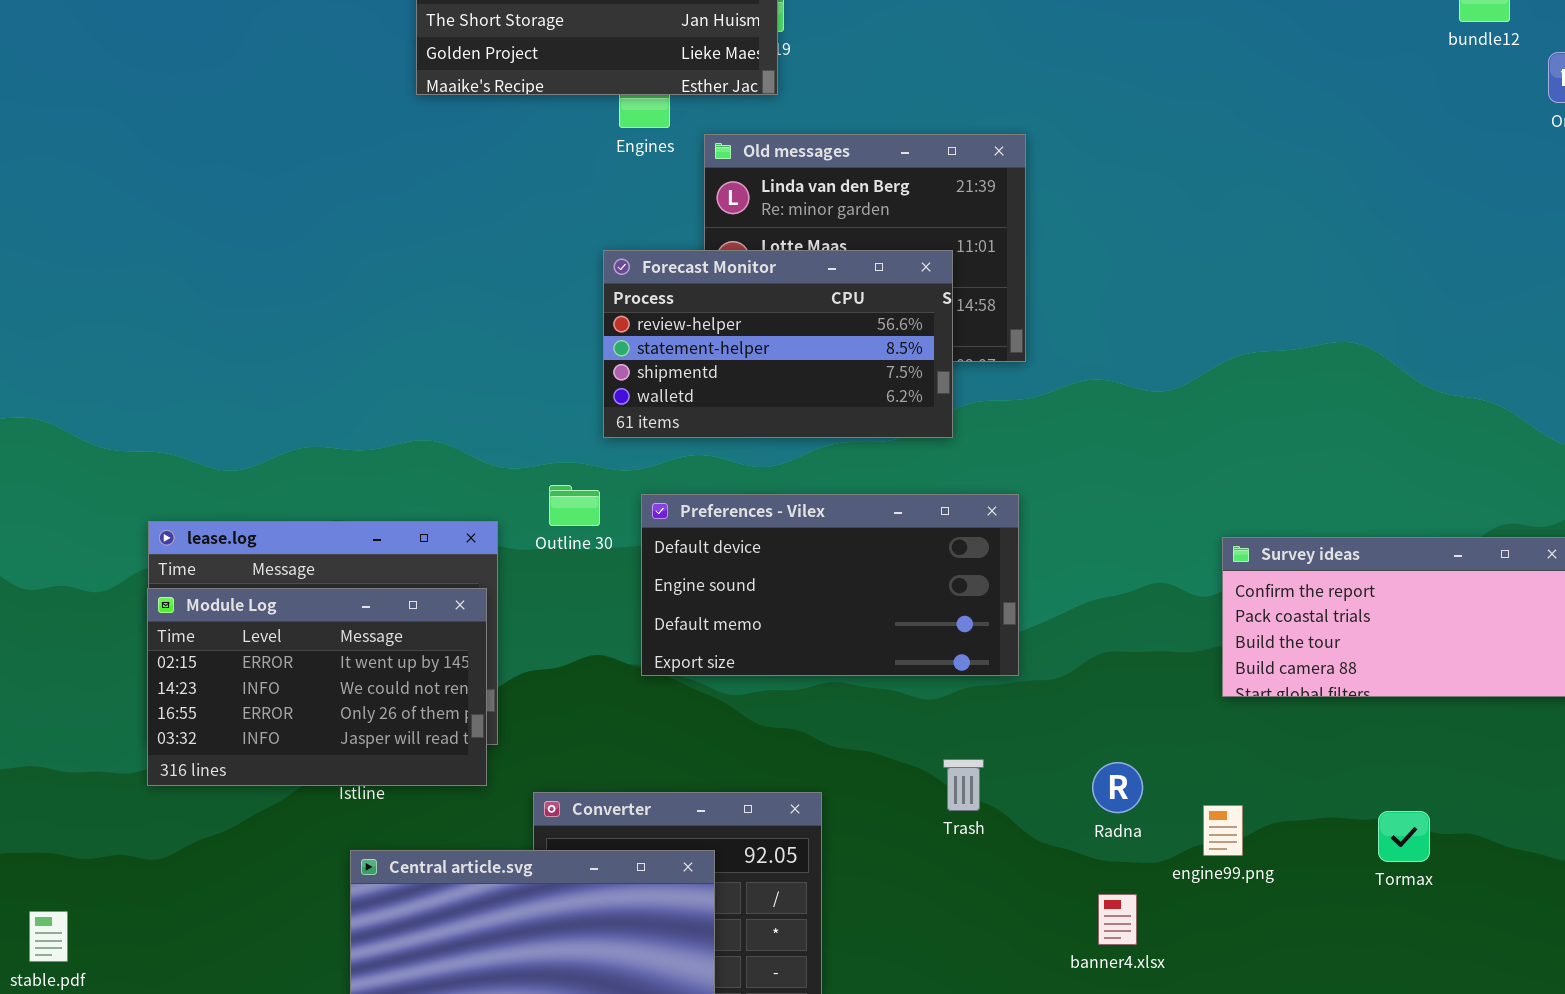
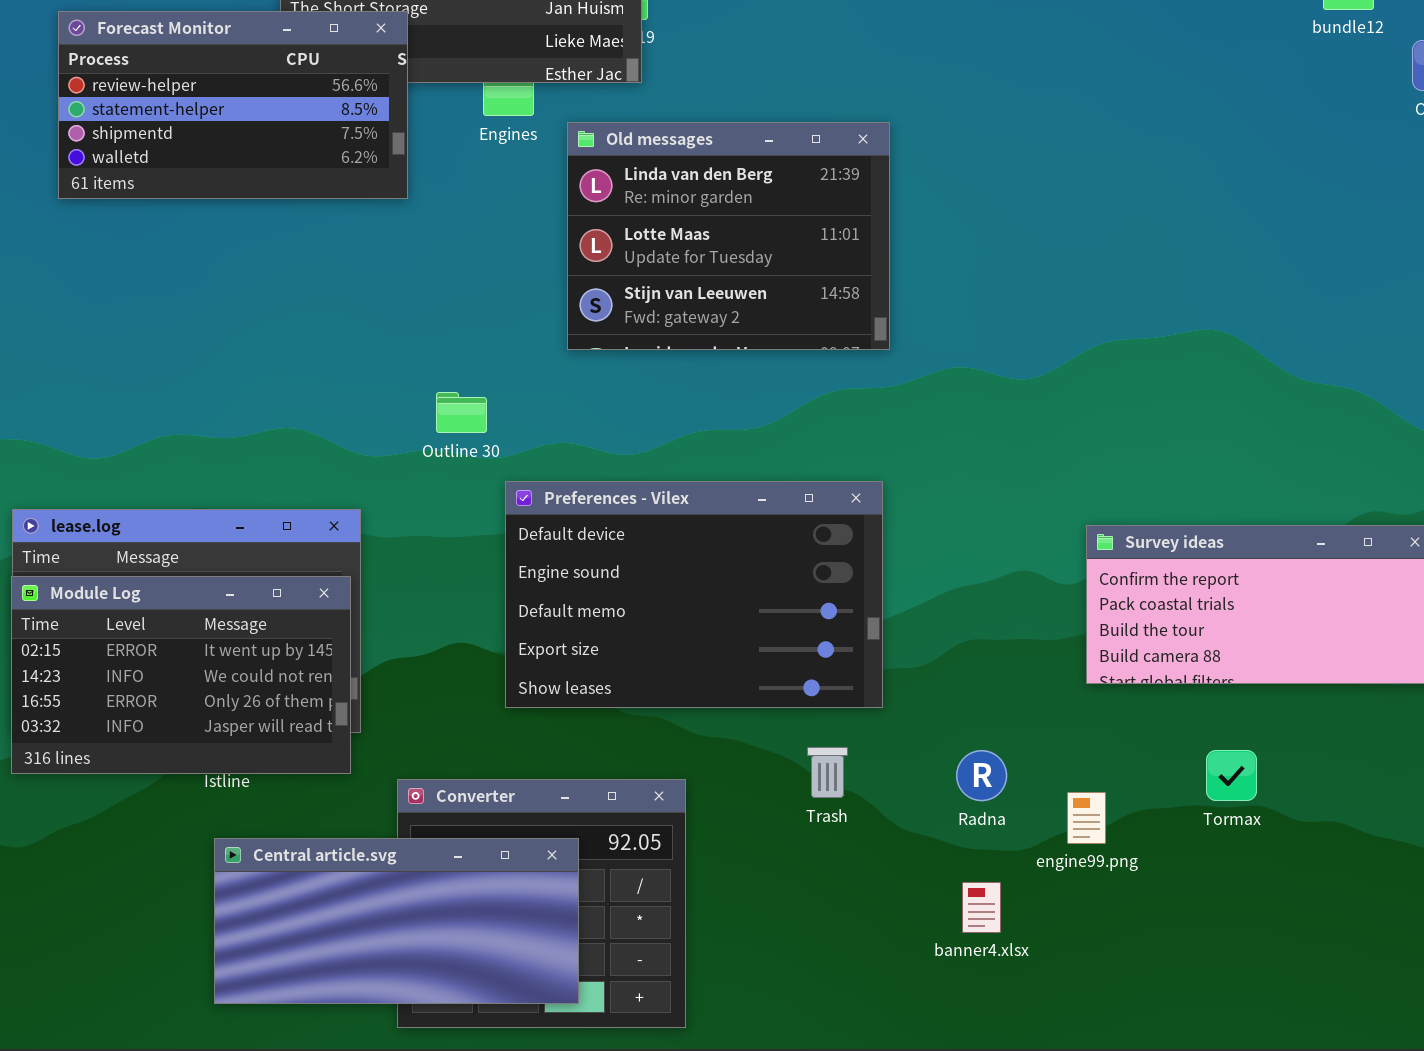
Forecast Monitor: [603,250,953,438] -> [58,11,408,199], moved
Outline 30: [549,485,600,526] -> [436,392,487,433], moved
Preferences - Vilex: [641,494,1019,676] -> [505,481,883,708], resized
Tormax: [1378,811,1430,862] -> [1206,750,1257,801], moved

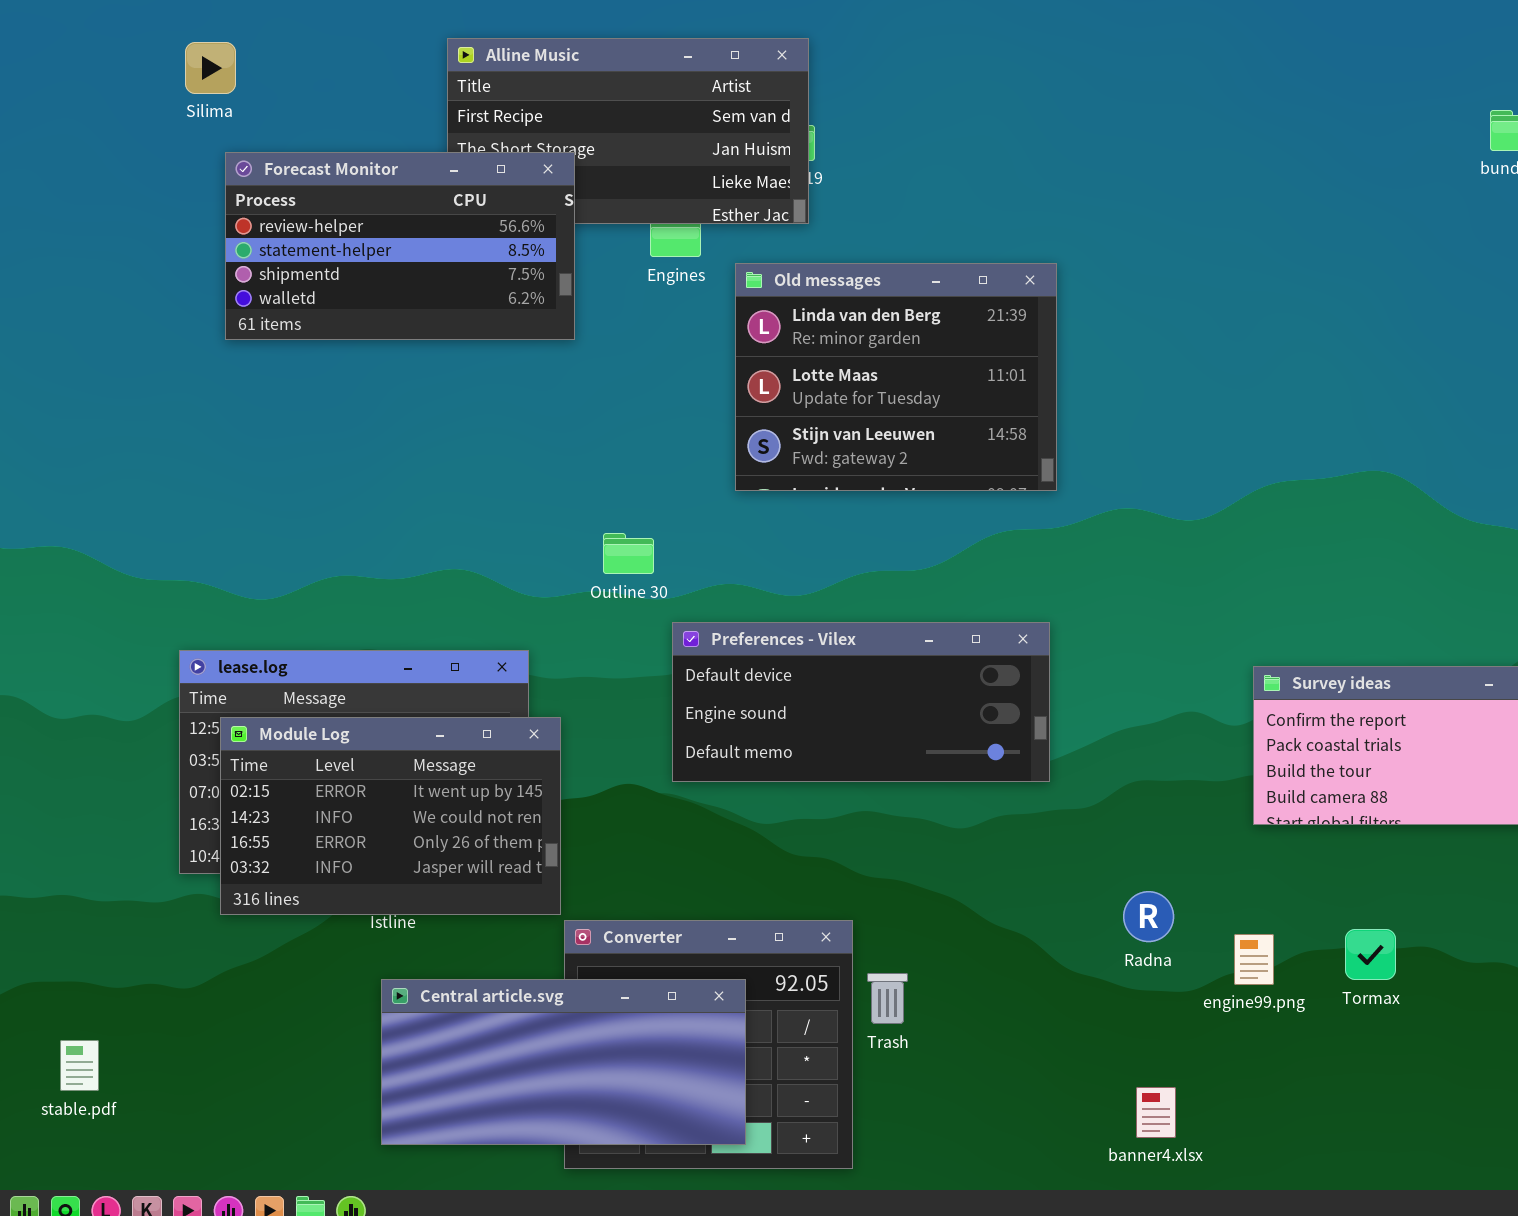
Preferences - Vilex: [505,481,883,708] -> [672,622,1050,782], resized
Module Log: [11,576,351,774] -> [220,717,561,915], moved
Trash: [807,747,848,798] -> [867,973,908,1024], moved
Tormax: [1206,750,1257,801] -> [1345,929,1396,980], moved
banner4.xlsx: [962,882,1001,933] -> [1136,1087,1176,1138], moved

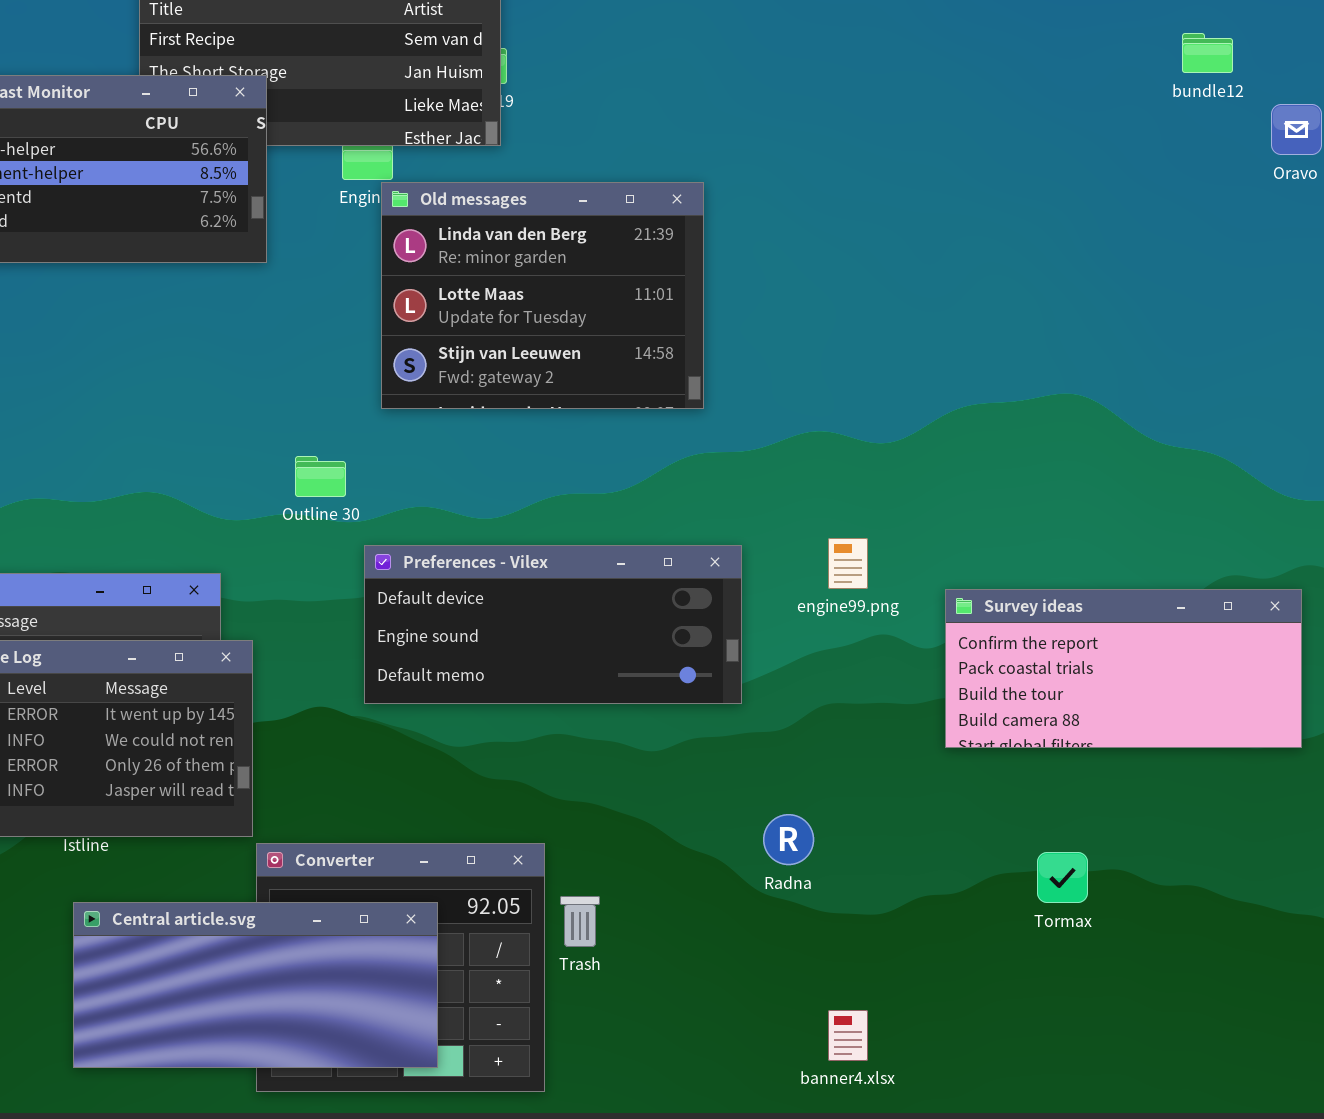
Old messages: [735,263,1057,491] -> [381,182,704,409], moved
Radna: [1123,891,1174,942] -> [763,814,814,865], moved
engine99.png: [1234,934,1274,985] -> [828,538,868,589], moved

